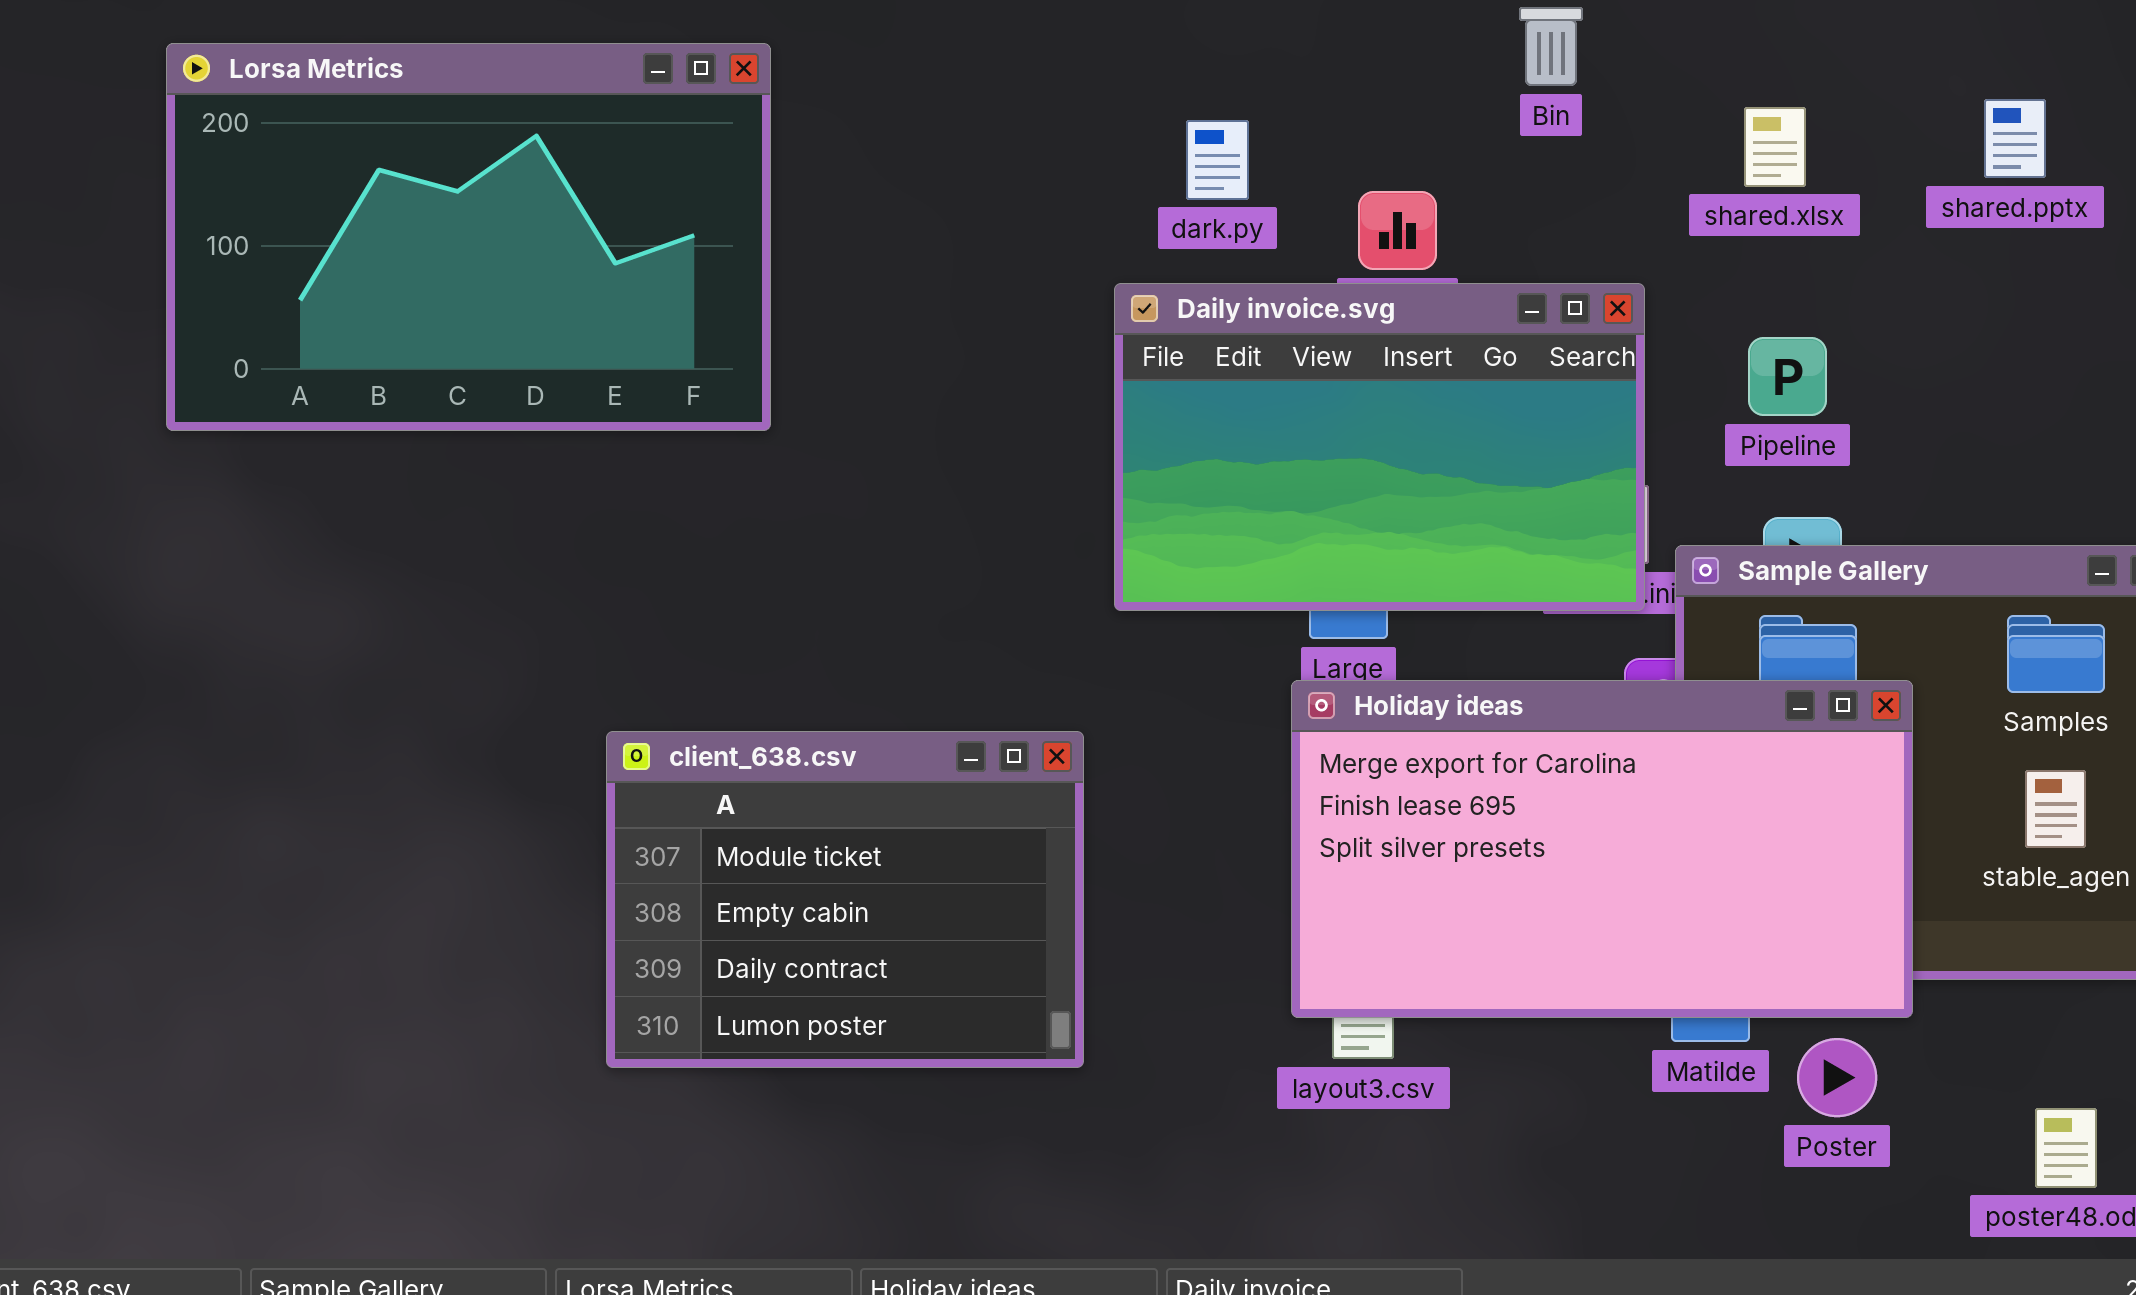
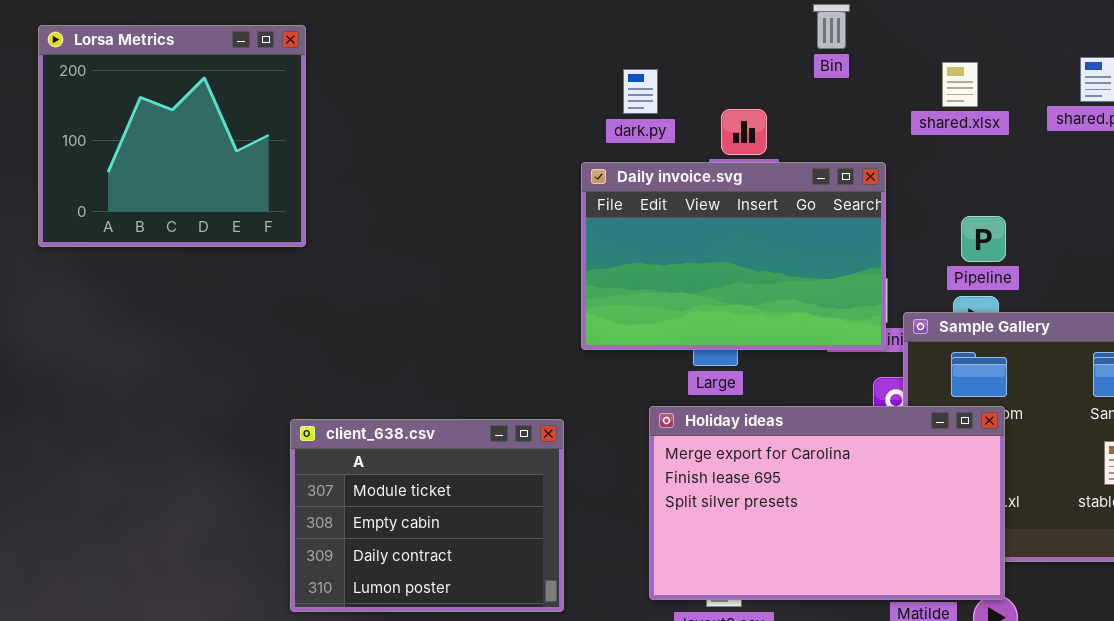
Lorsa Metrics: [166,43,771,431] -> [38,25,306,247], resized
Pipeline: [1748,337,1827,416] -> [961,216,1006,262], moved
Holiday ideas: [1291,680,1913,1018] -> [649,406,1005,600], moved

